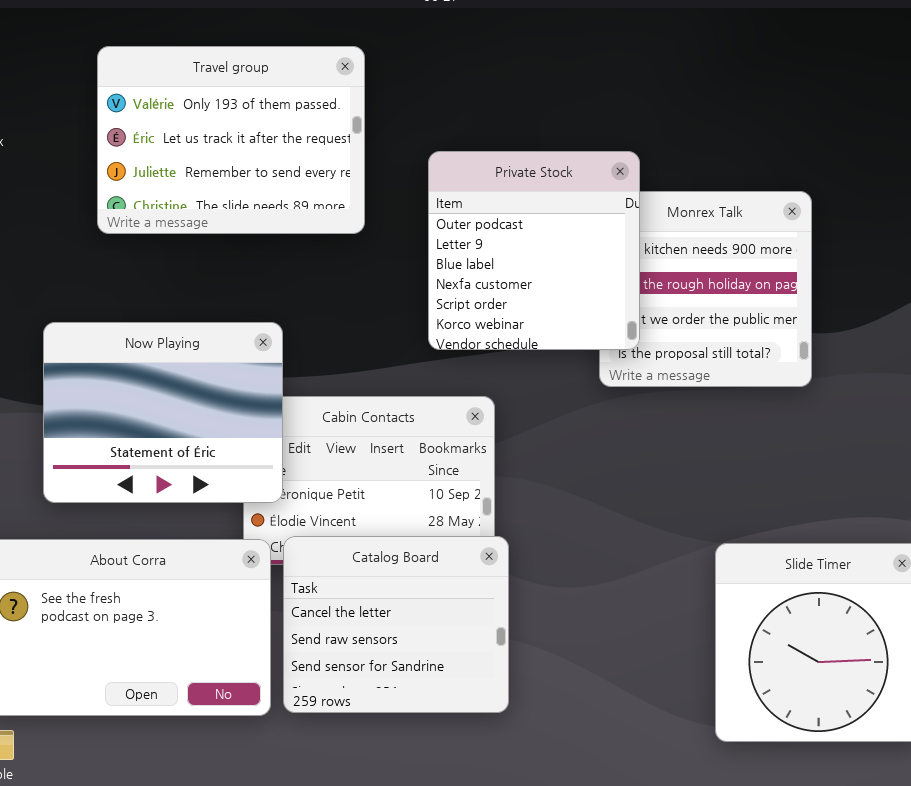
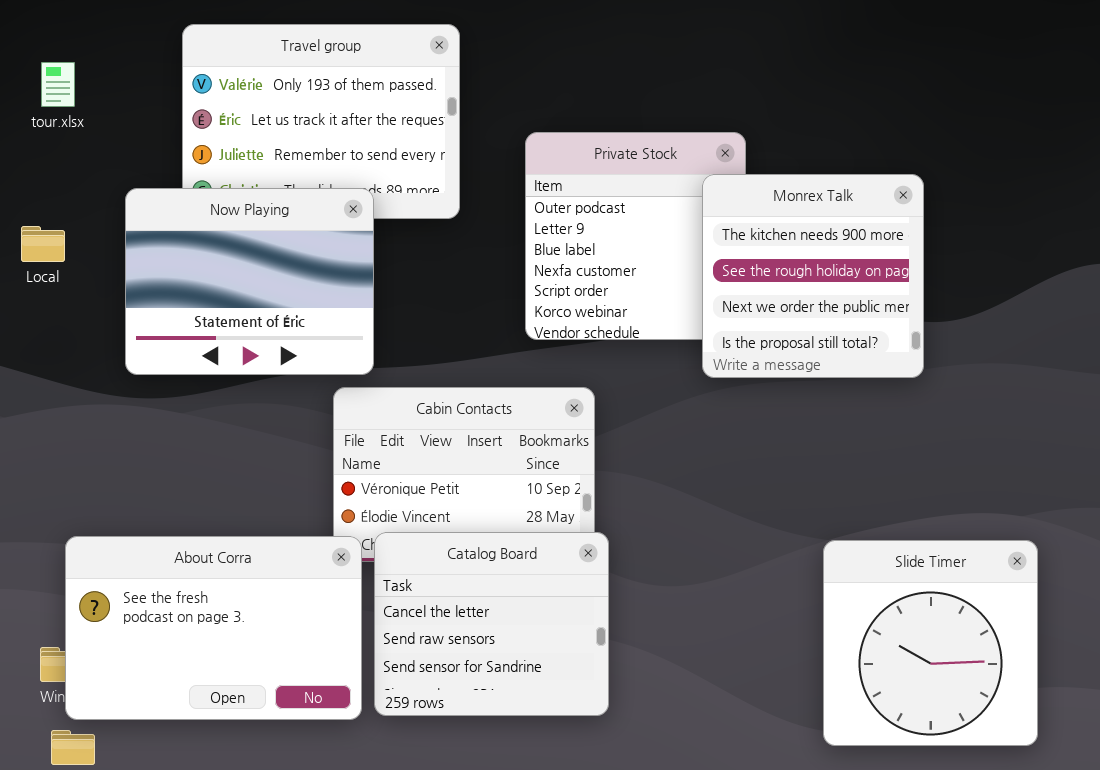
Monrex Talk: [599,191,812,387] -> [702,174,924,378], raised
Now Playing: [43,322,283,503] -> [125,188,374,375], moved

